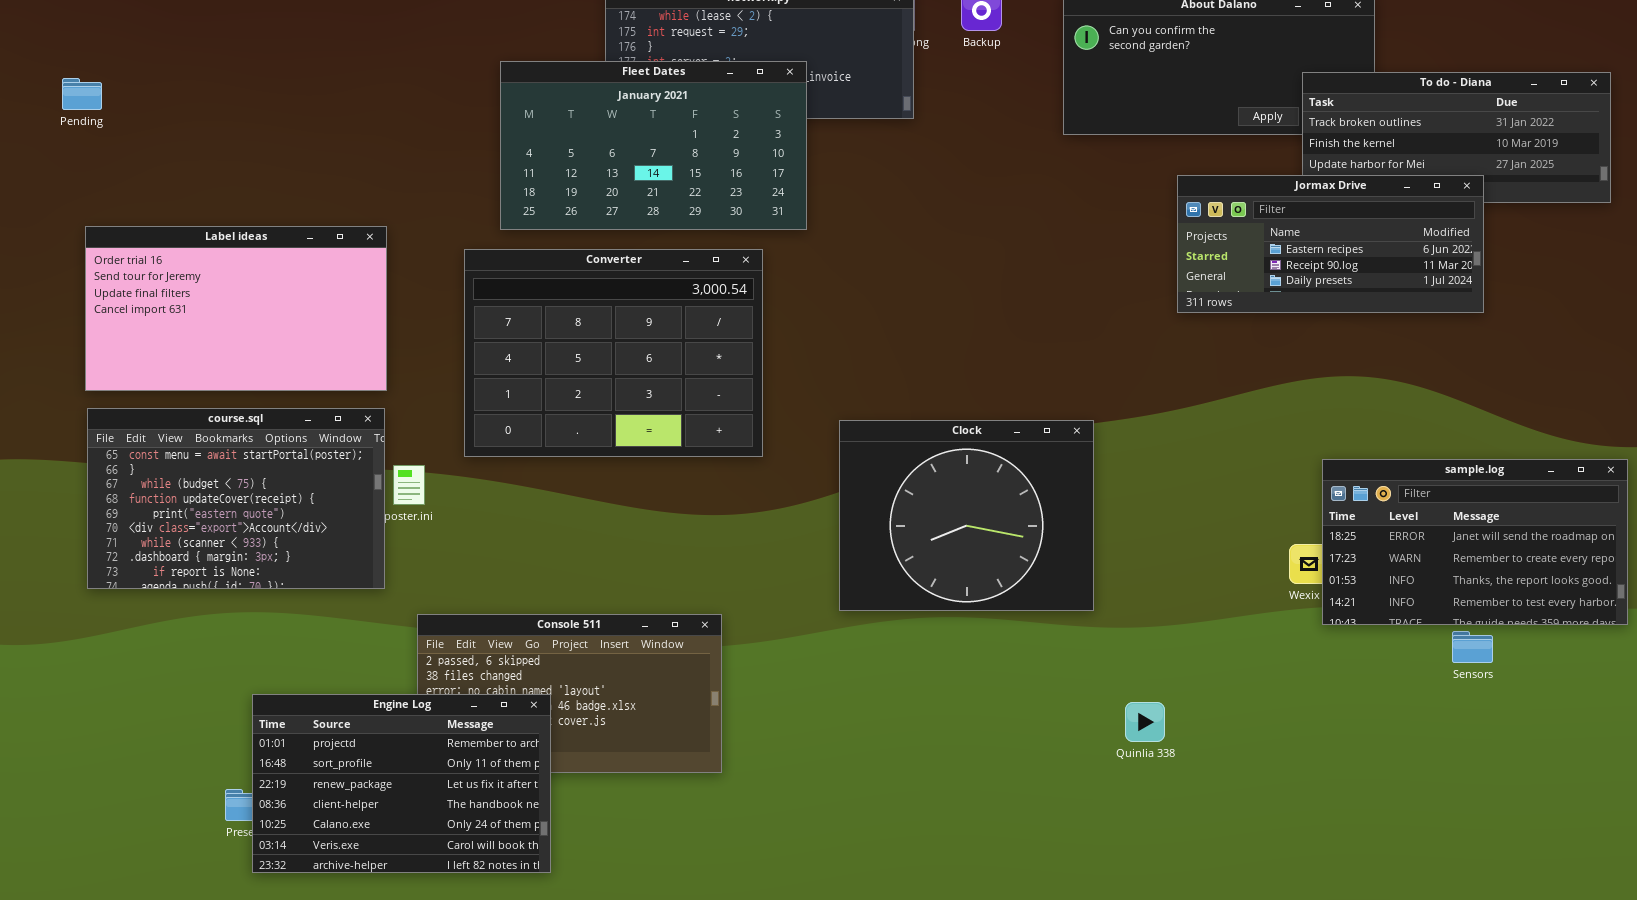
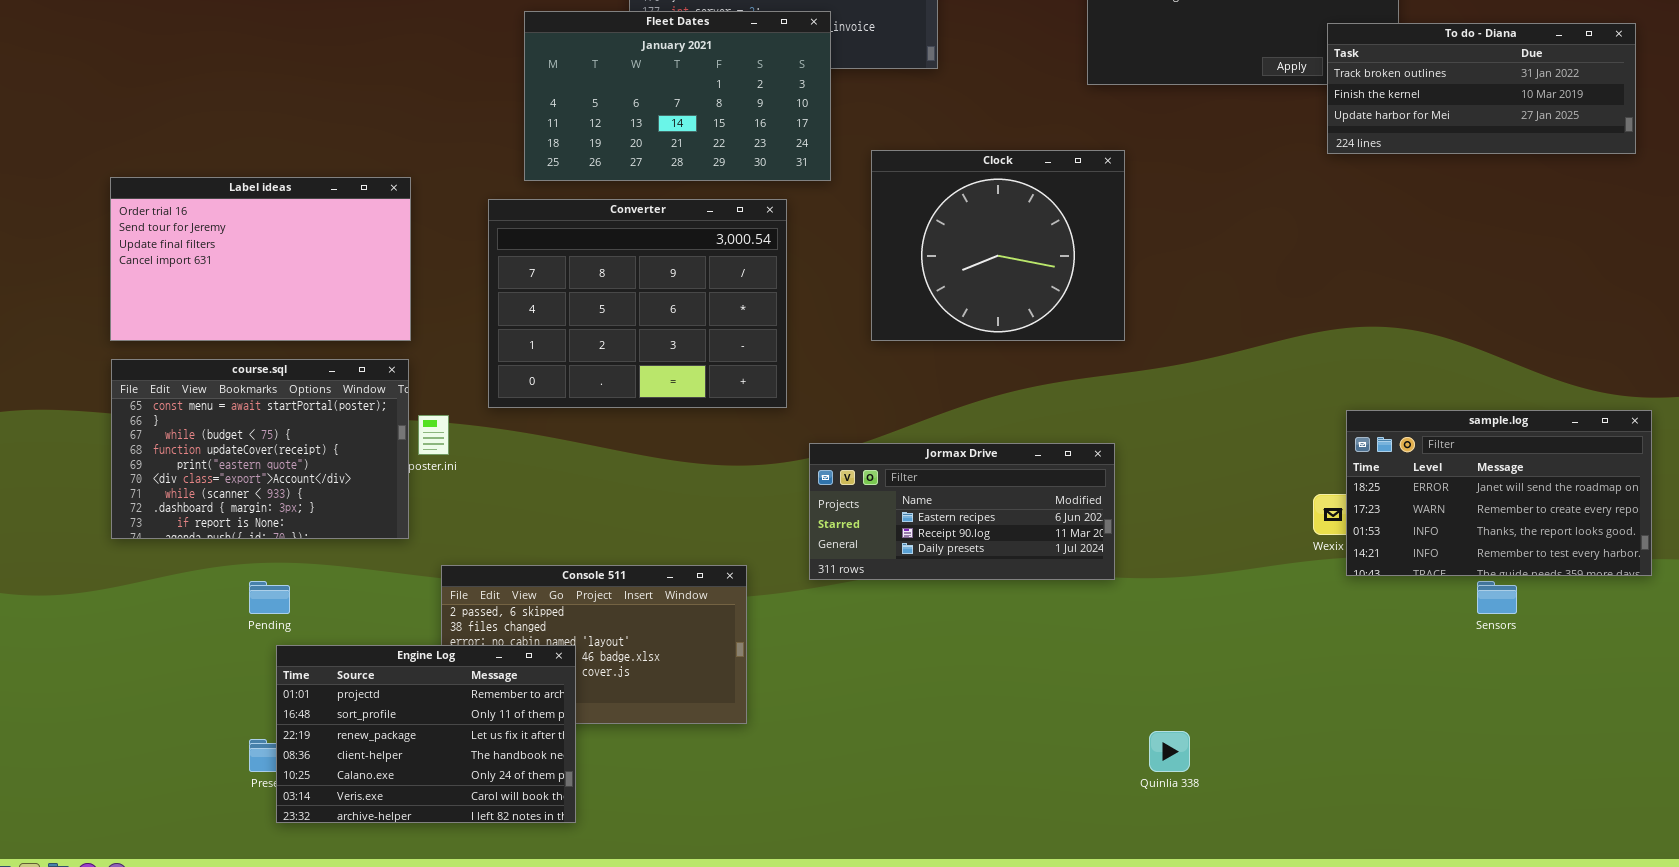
Pending: [62,78,102,110] -> [249,581,290,614], moved
Jormax Drive: [1177,175,1484,313] -> [809,443,1115,580], moved
Clock: [839,420,1094,611] -> [871,150,1125,341], moved
Quinlia 338: [1125,702,1165,742] -> [1149,731,1190,772], moved

